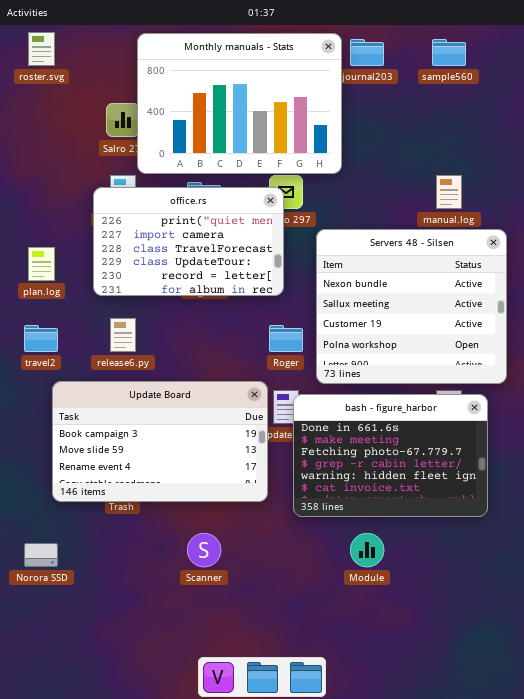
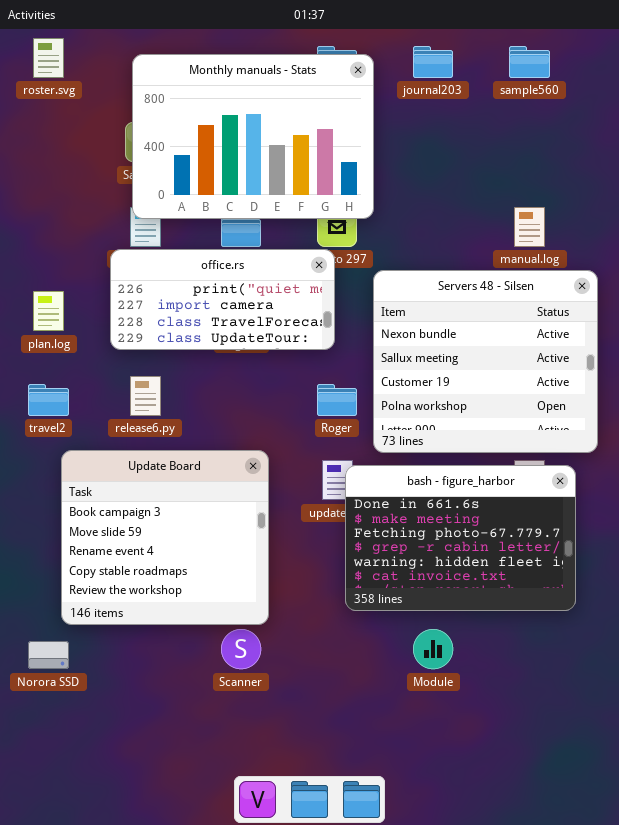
Monthly manuals - Stats: [137,33,342,174] -> [132,54,374,219], moved
office.rs: [93,187,284,296] -> [110,249,335,350], resized
Update Board: [52,381,268,502] -> [61,450,269,625], resized

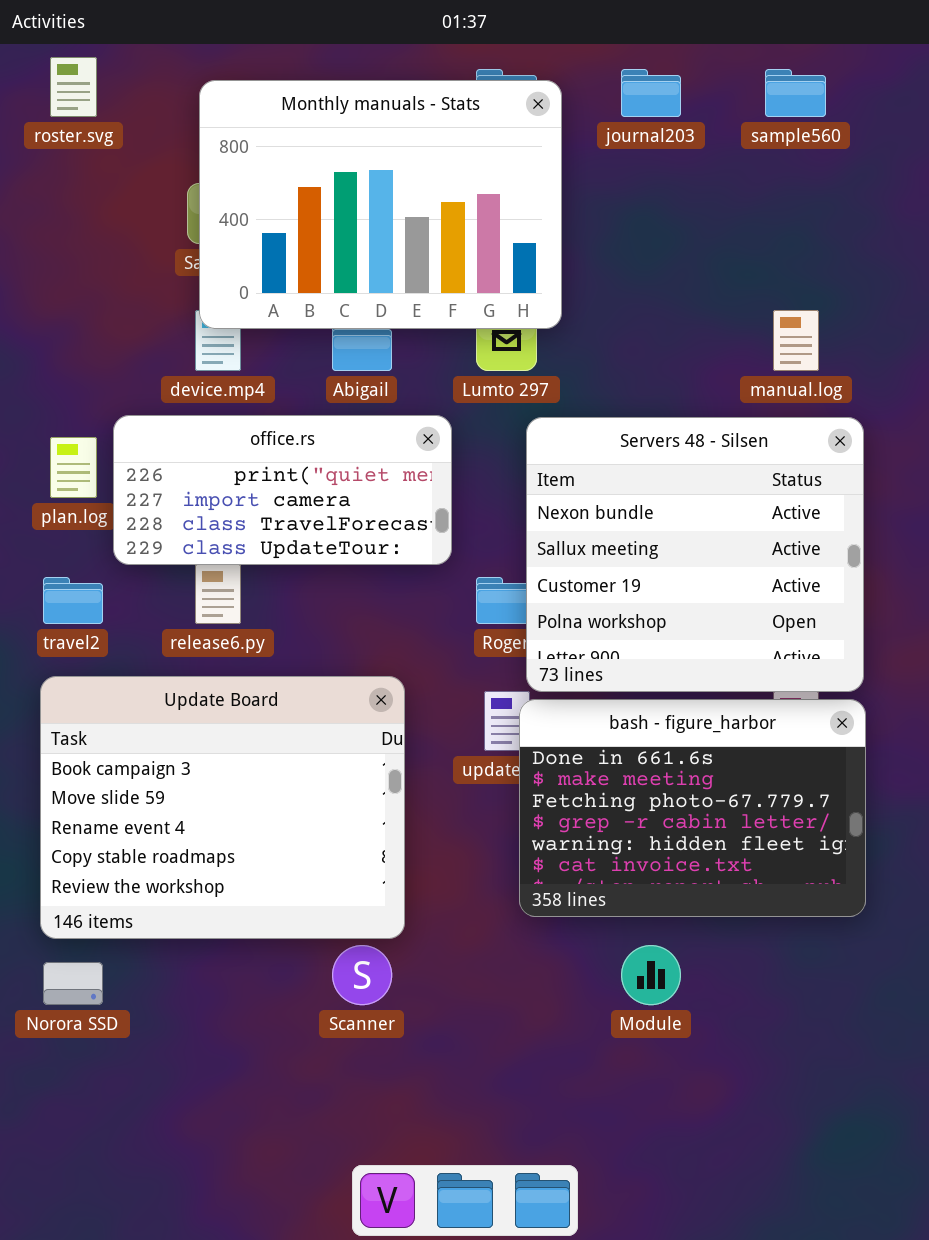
office.rs: [110,249,335,350] -> [113,415,452,565], moved
Servers 48 - Silsen: [373,270,598,453] -> [526,417,864,692], moved
Update Board: [61,450,269,625] -> [40,676,405,939], resized

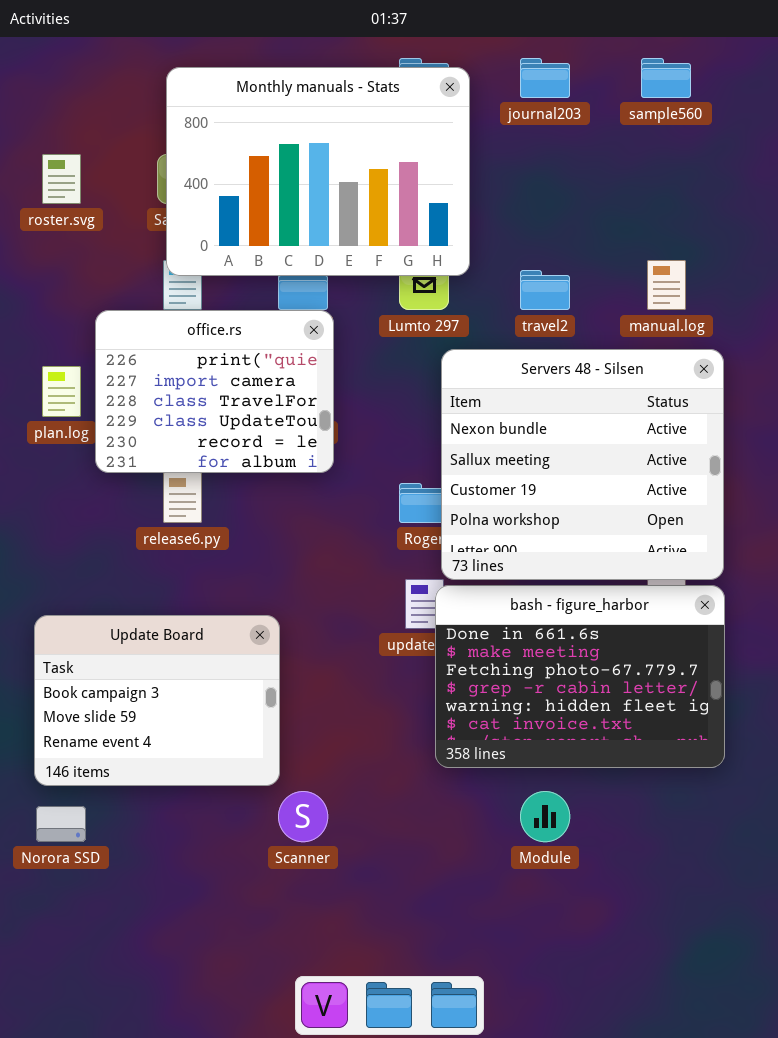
roster.svg: [50,57,97,117] -> [42,154,81,204], moved
office.rs: [113,415,452,565] -> [95,310,334,473], resized
travel2: [43,577,103,624] -> [520,270,570,310], moved
Update Board: [40,676,405,939] -> [34,615,280,786], resized

